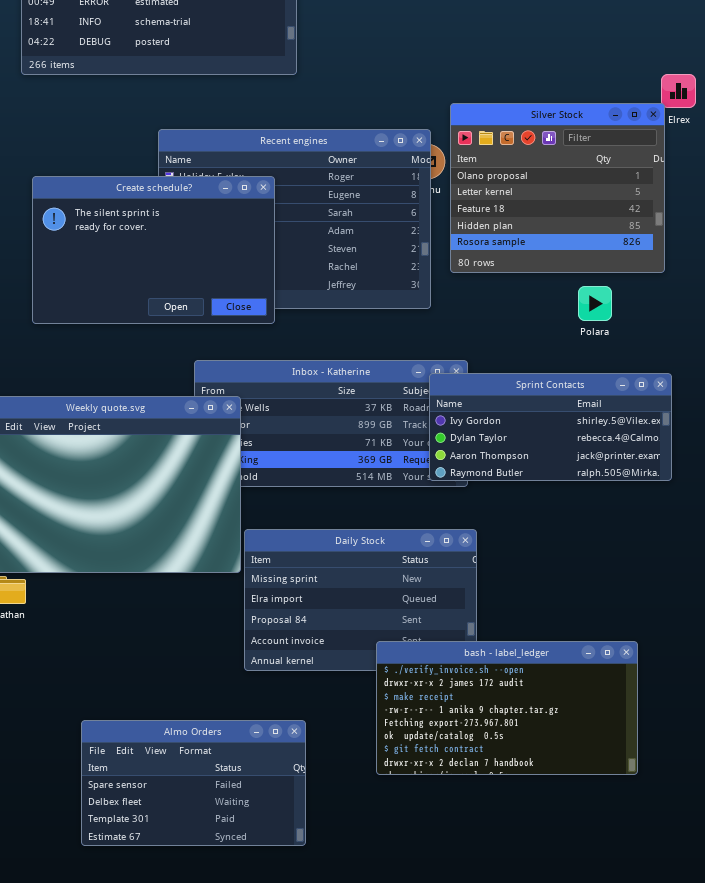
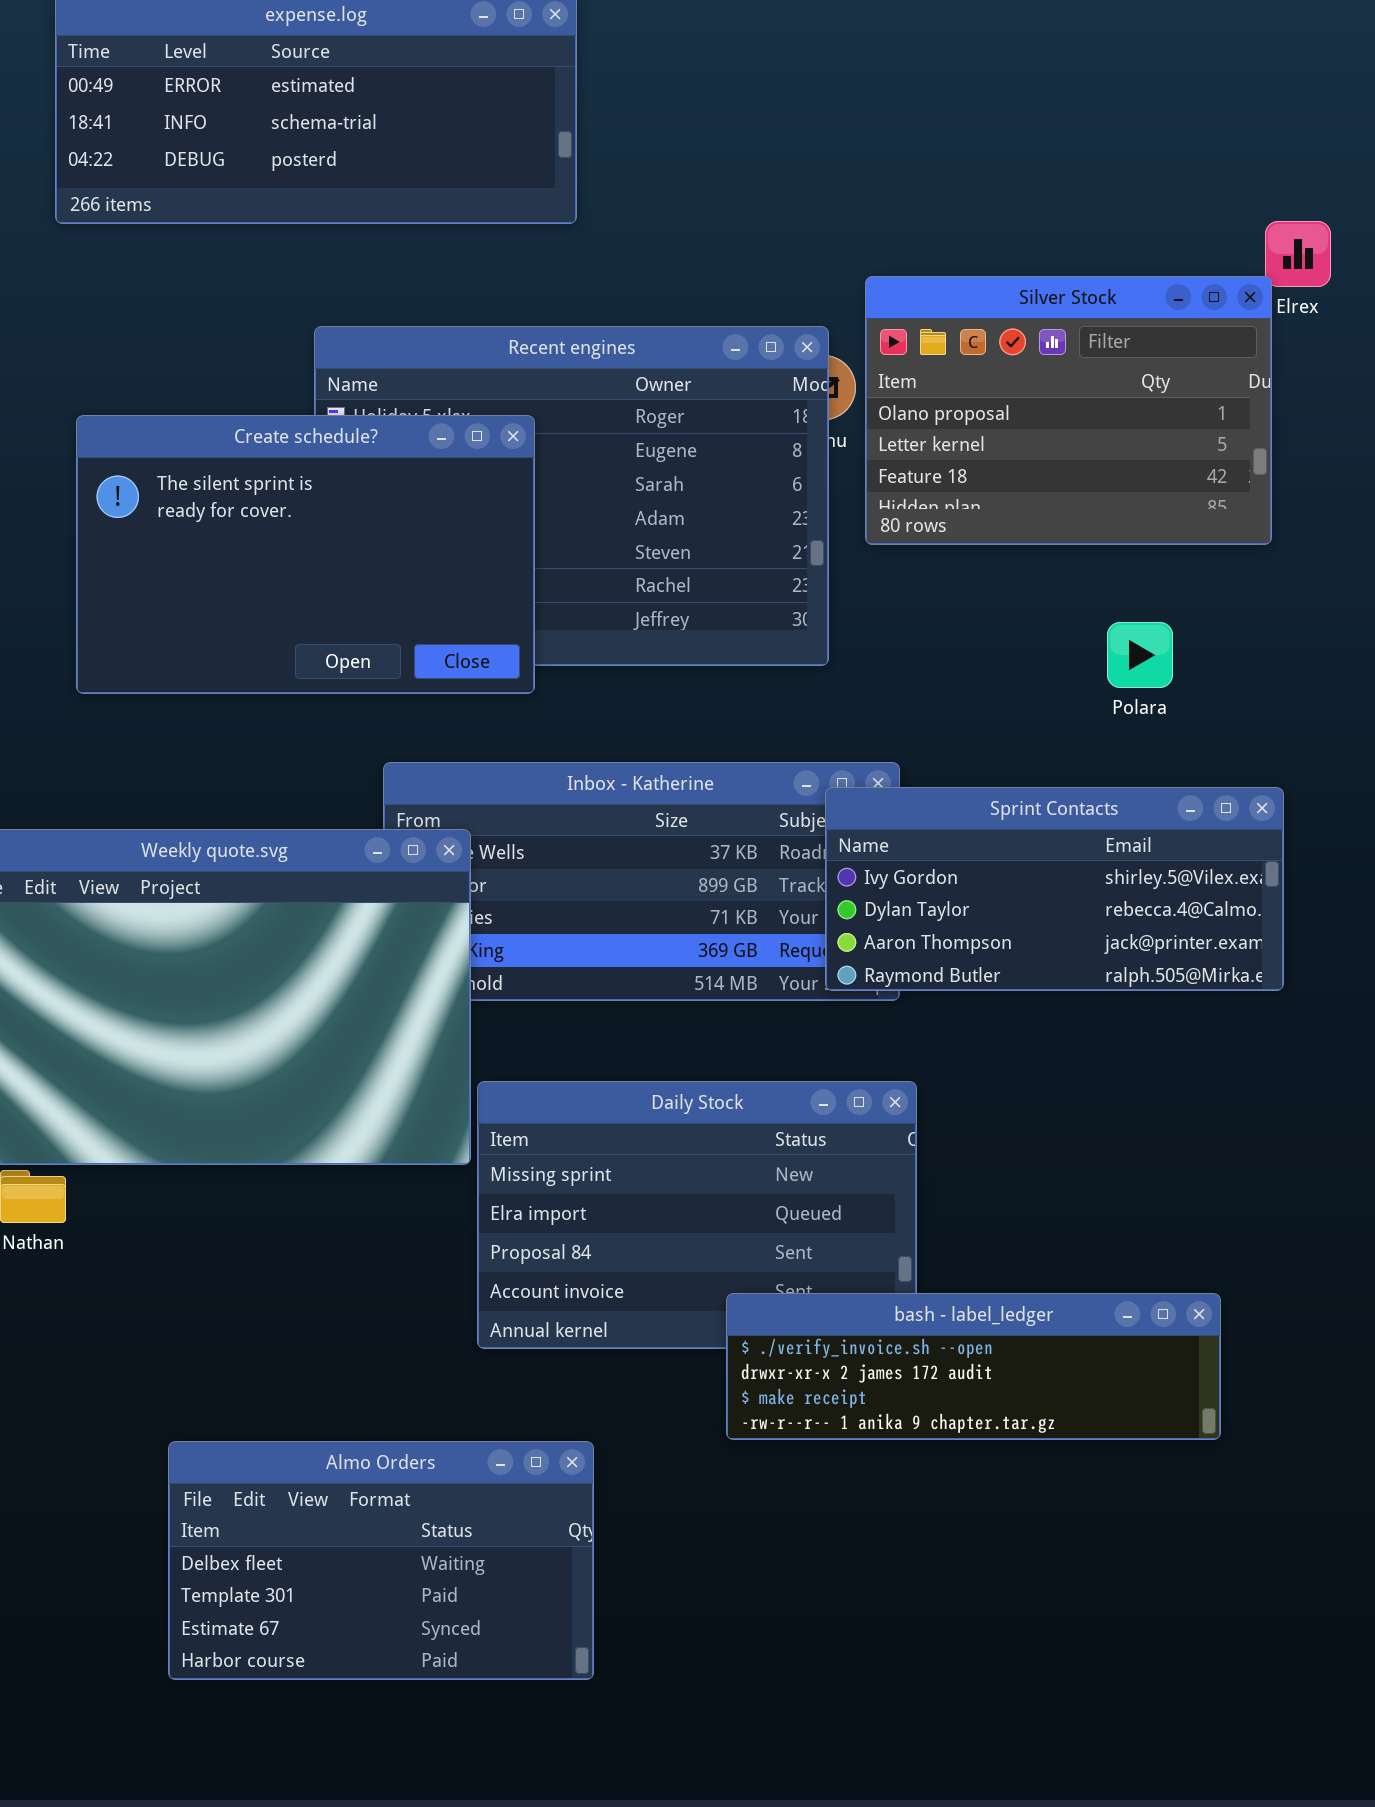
Silver Stock: [450,103,665,273] -> [865,276,1272,545], resized
bash - label_ledger: [376,641,638,775] -> [726,1293,1221,1440], resized
Almo Orders: [81,720,306,846] -> [168,1441,594,1680], scrolled down 1 row

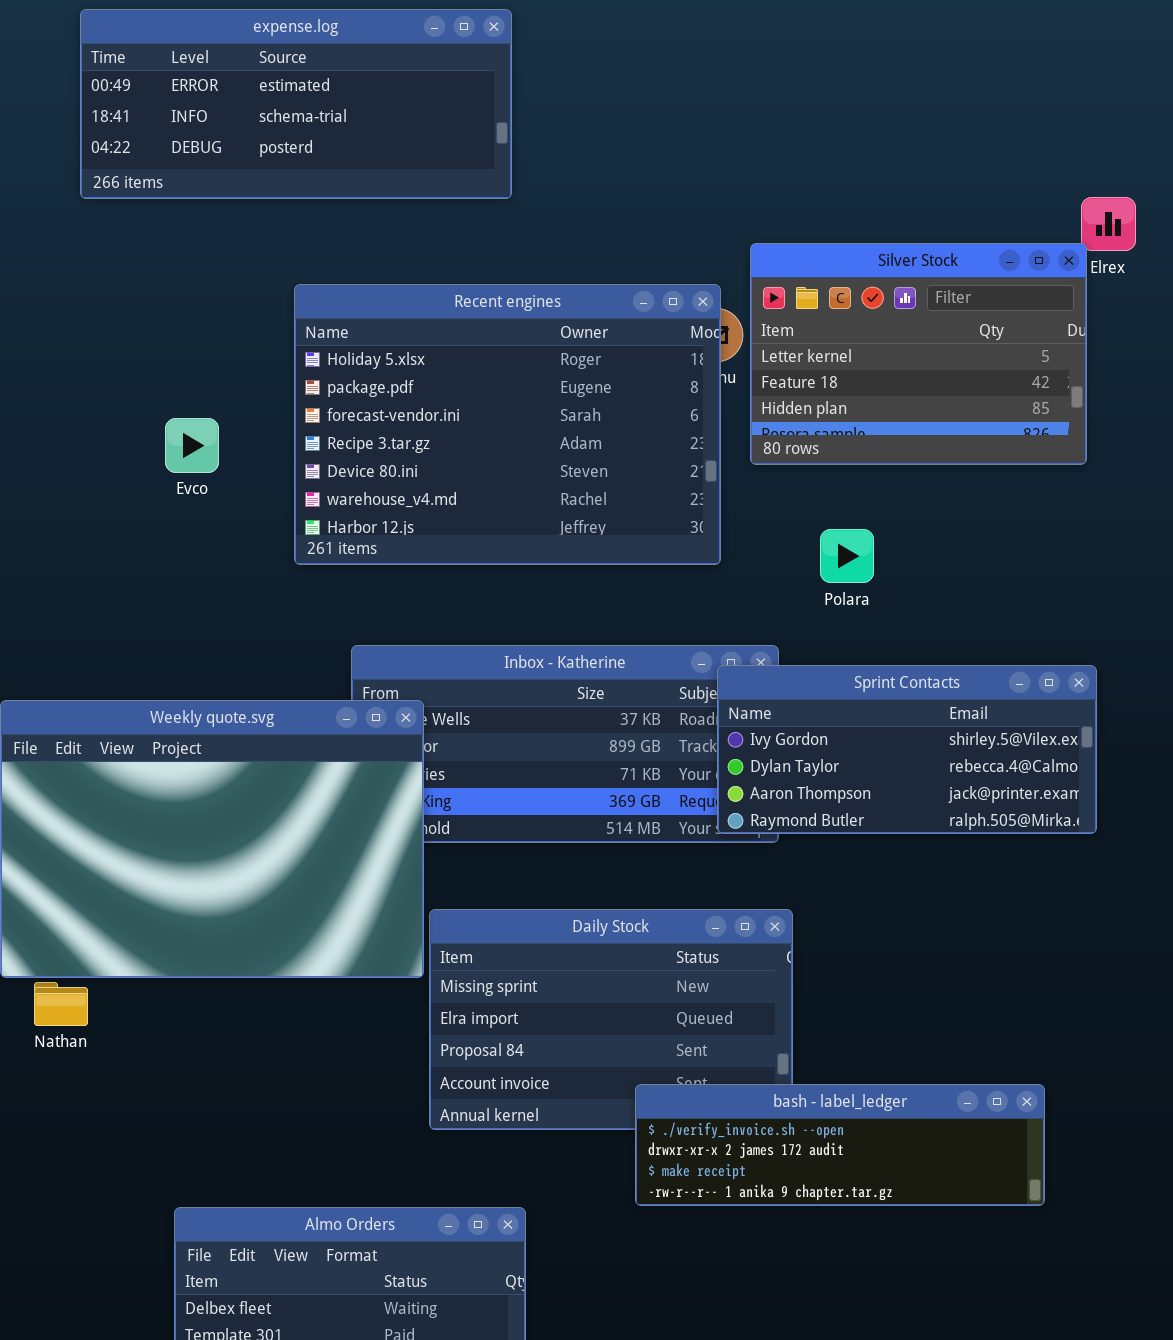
Silver Stock: [865,276,1272,545] -> [750,243,1087,465], scrolled down 1 row
Create schedule?: [76,415,535,694] -> none, closed
Polara: [1107,622,1173,688] -> [820,529,874,583], moved

